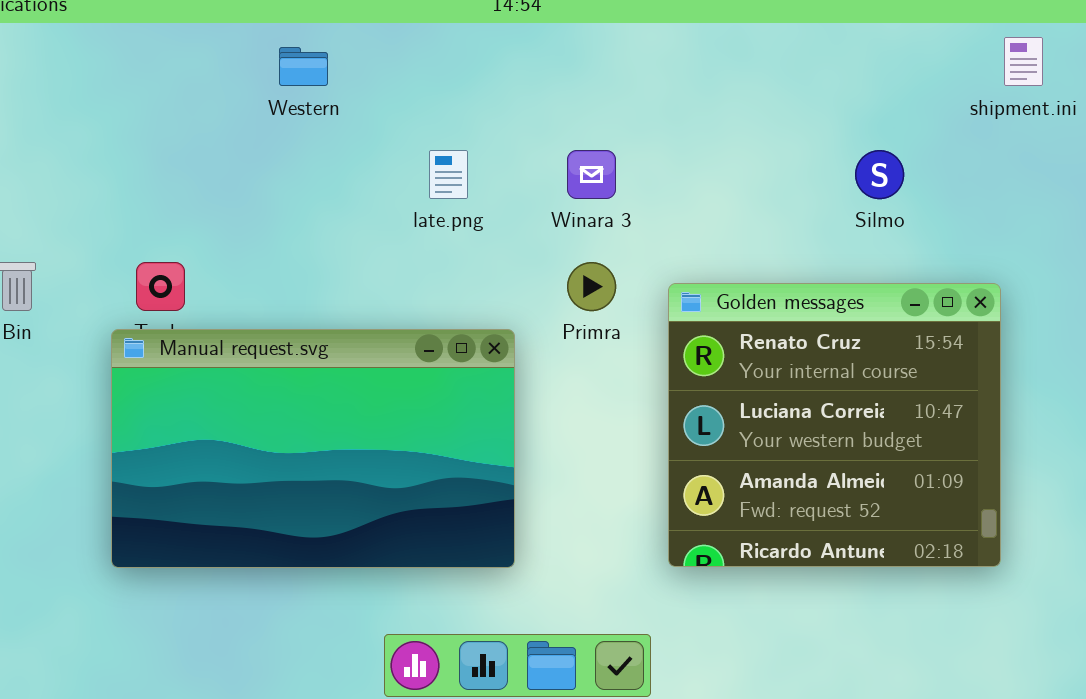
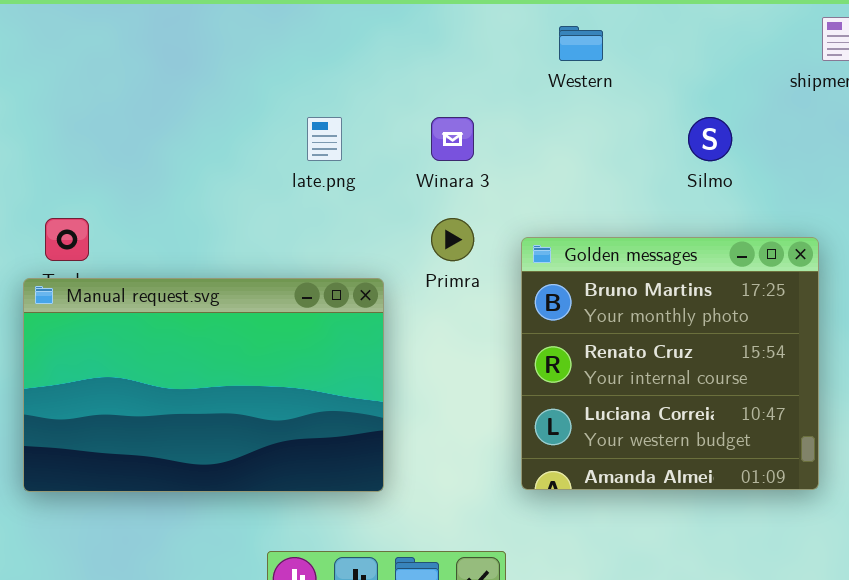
Western: [279,47,328,86] -> [559,26,603,61], moved
Golden messages: [668,283,1001,567] -> [521,237,819,490], scrolled up 1 row

